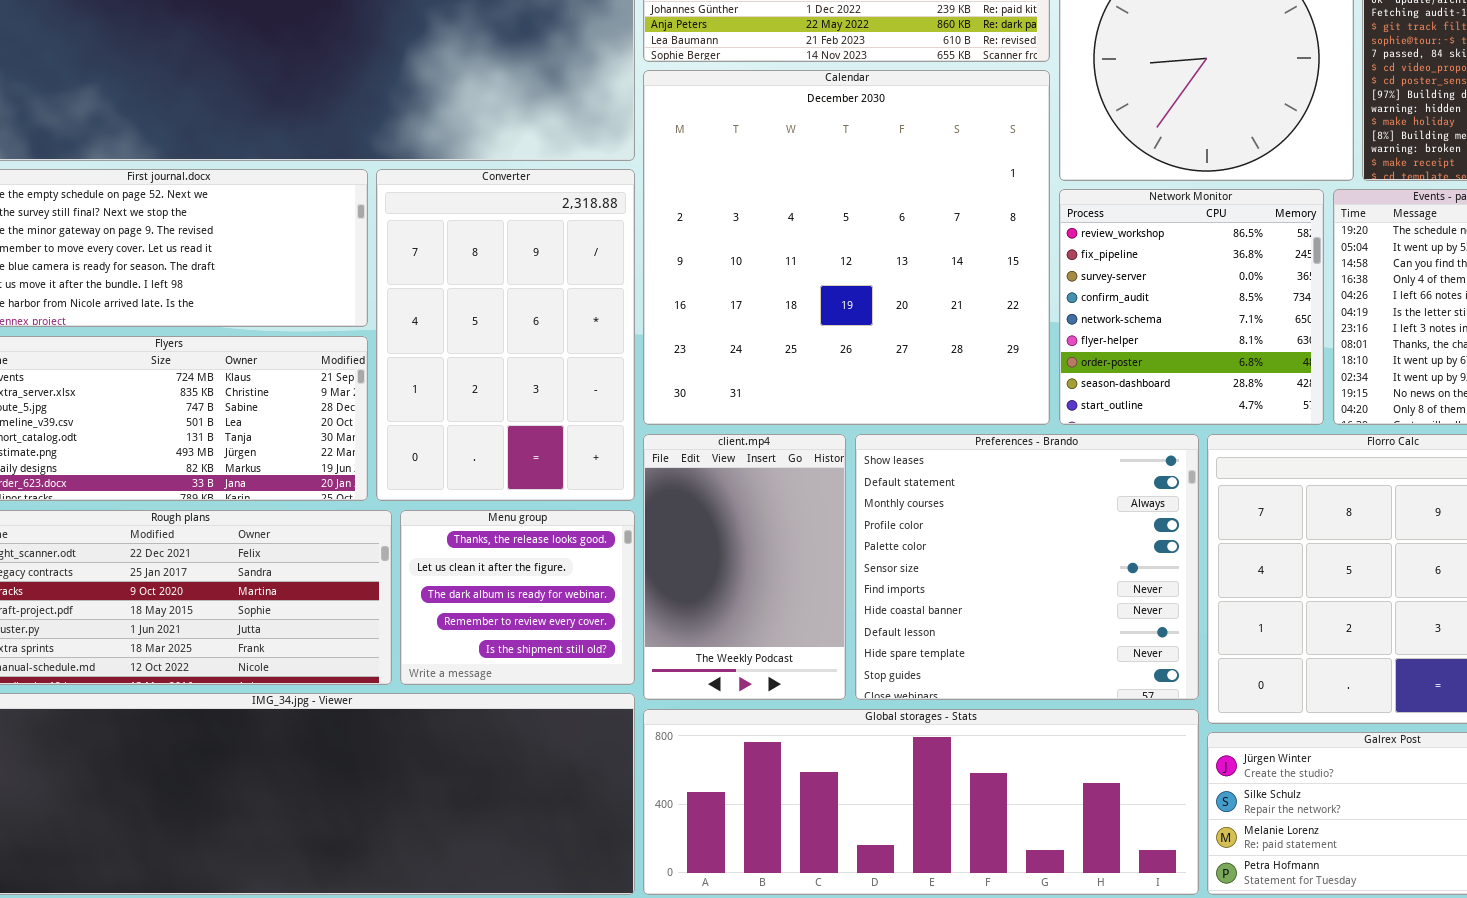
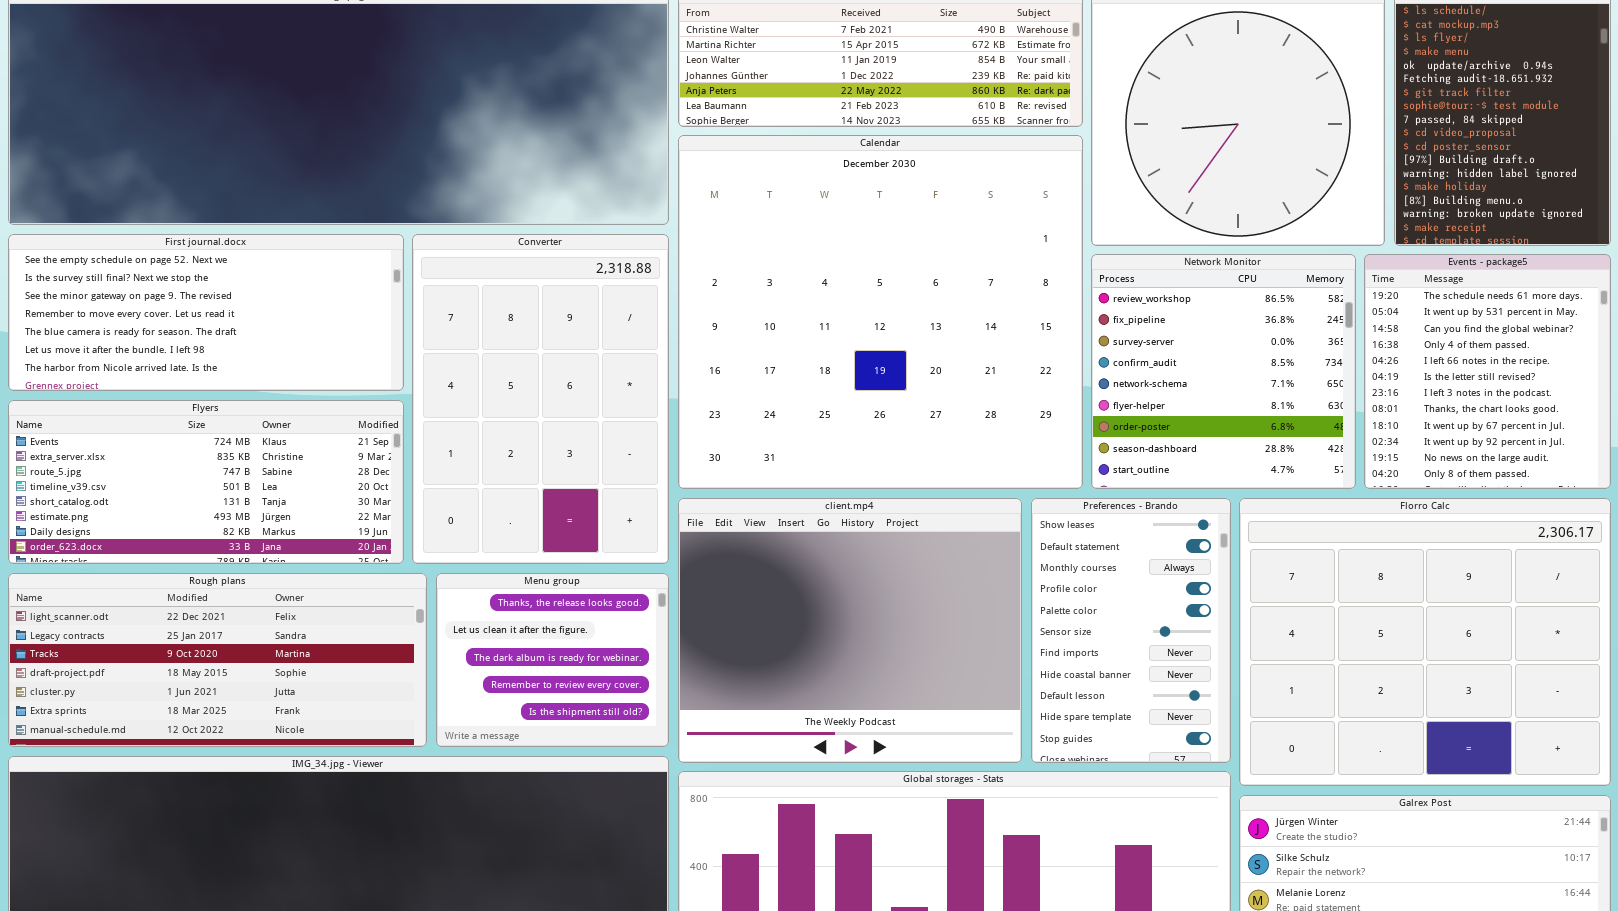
client.mp4: [643,434,846,700] -> [678,498,1022,763], resized
Preferences - Brando: [855,434,1199,700] -> [1031,498,1231,763], resized

